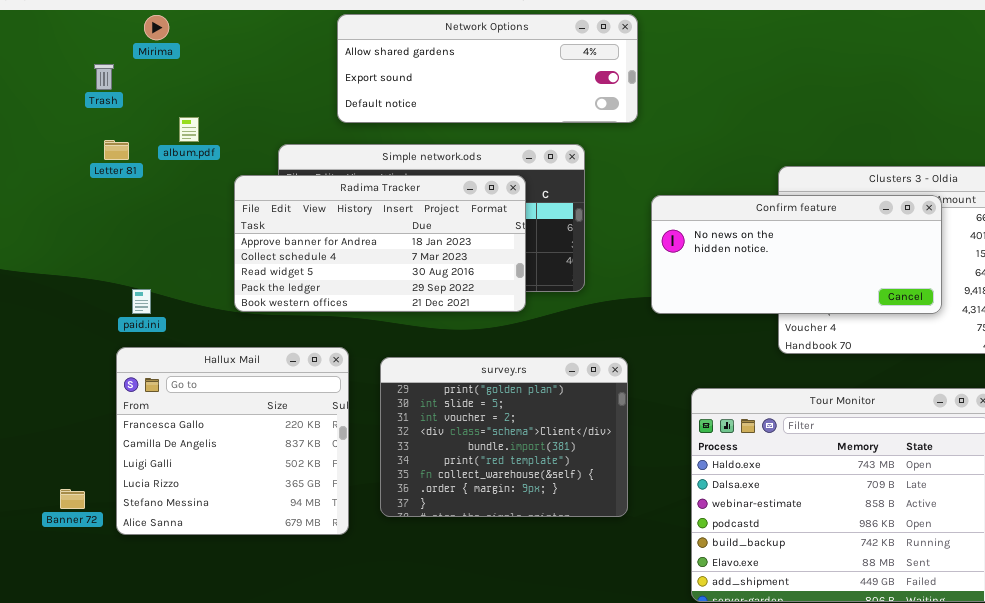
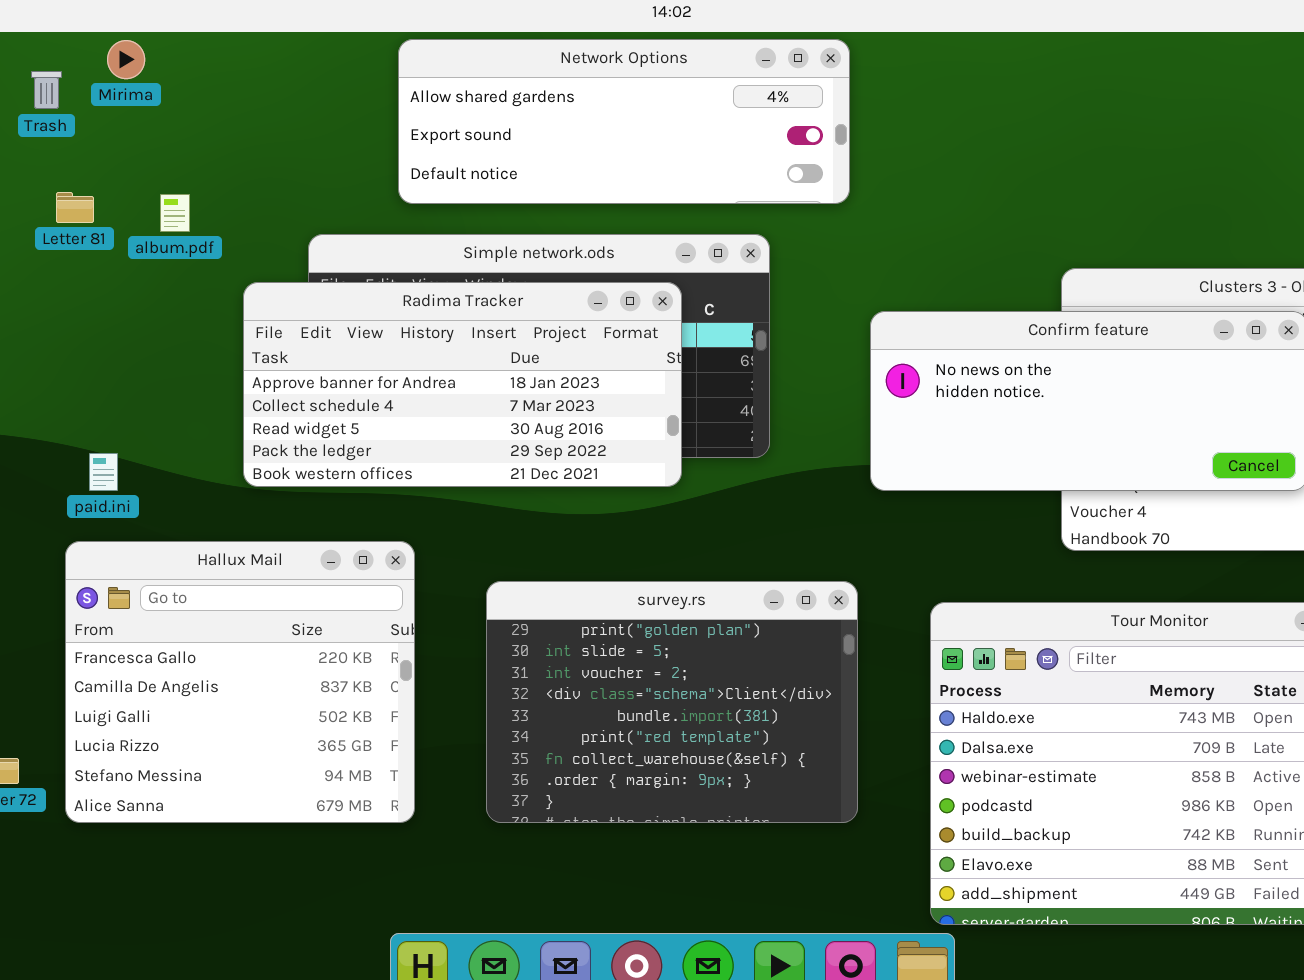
Trash: [94,64,114,90] -> [31,71,62,109], moved
Letter 81: [104,140,129,160] -> [56,192,94,223], moved
survey.rs: [380,357,628,517] -> [486,581,858,823], moved

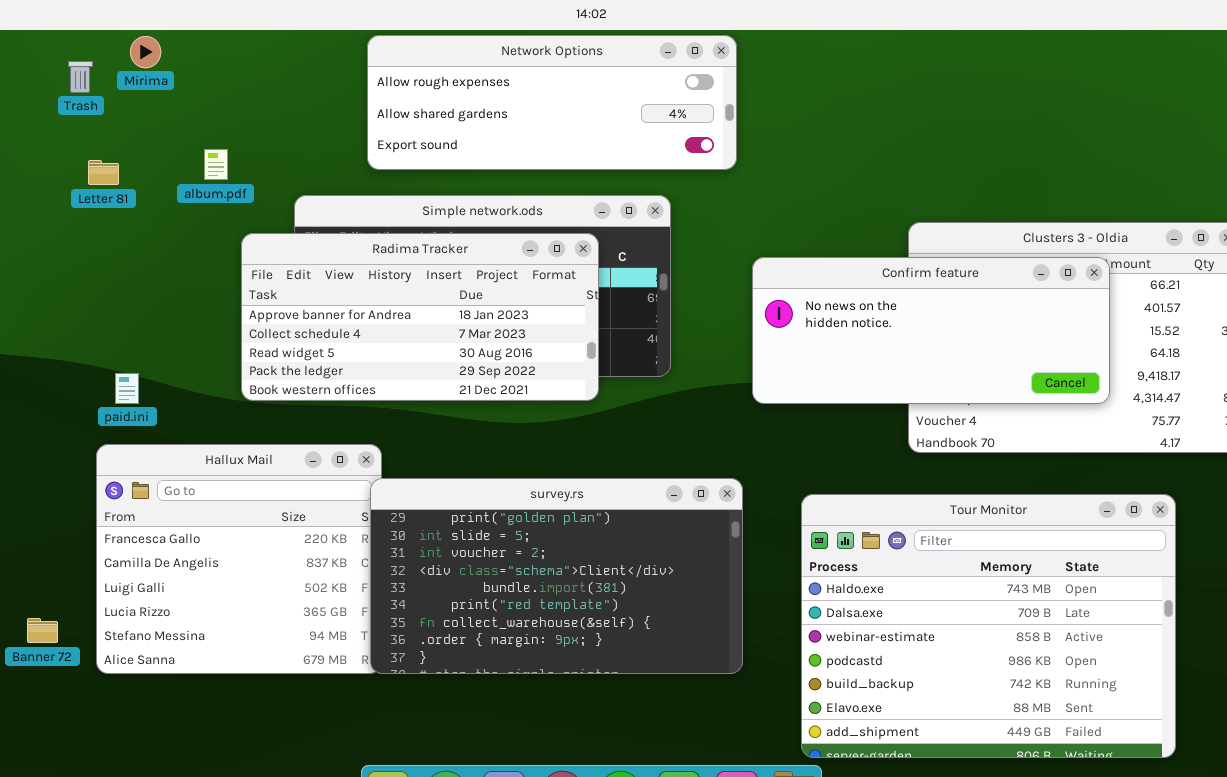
Network Options: [398,39,850,204] -> [367,35,737,170], scrolled up 1 row
album.pdf: [160,194,190,232] -> [204,149,228,180], moved
survey.rs: [486,581,858,823] -> [370,478,743,674], resized

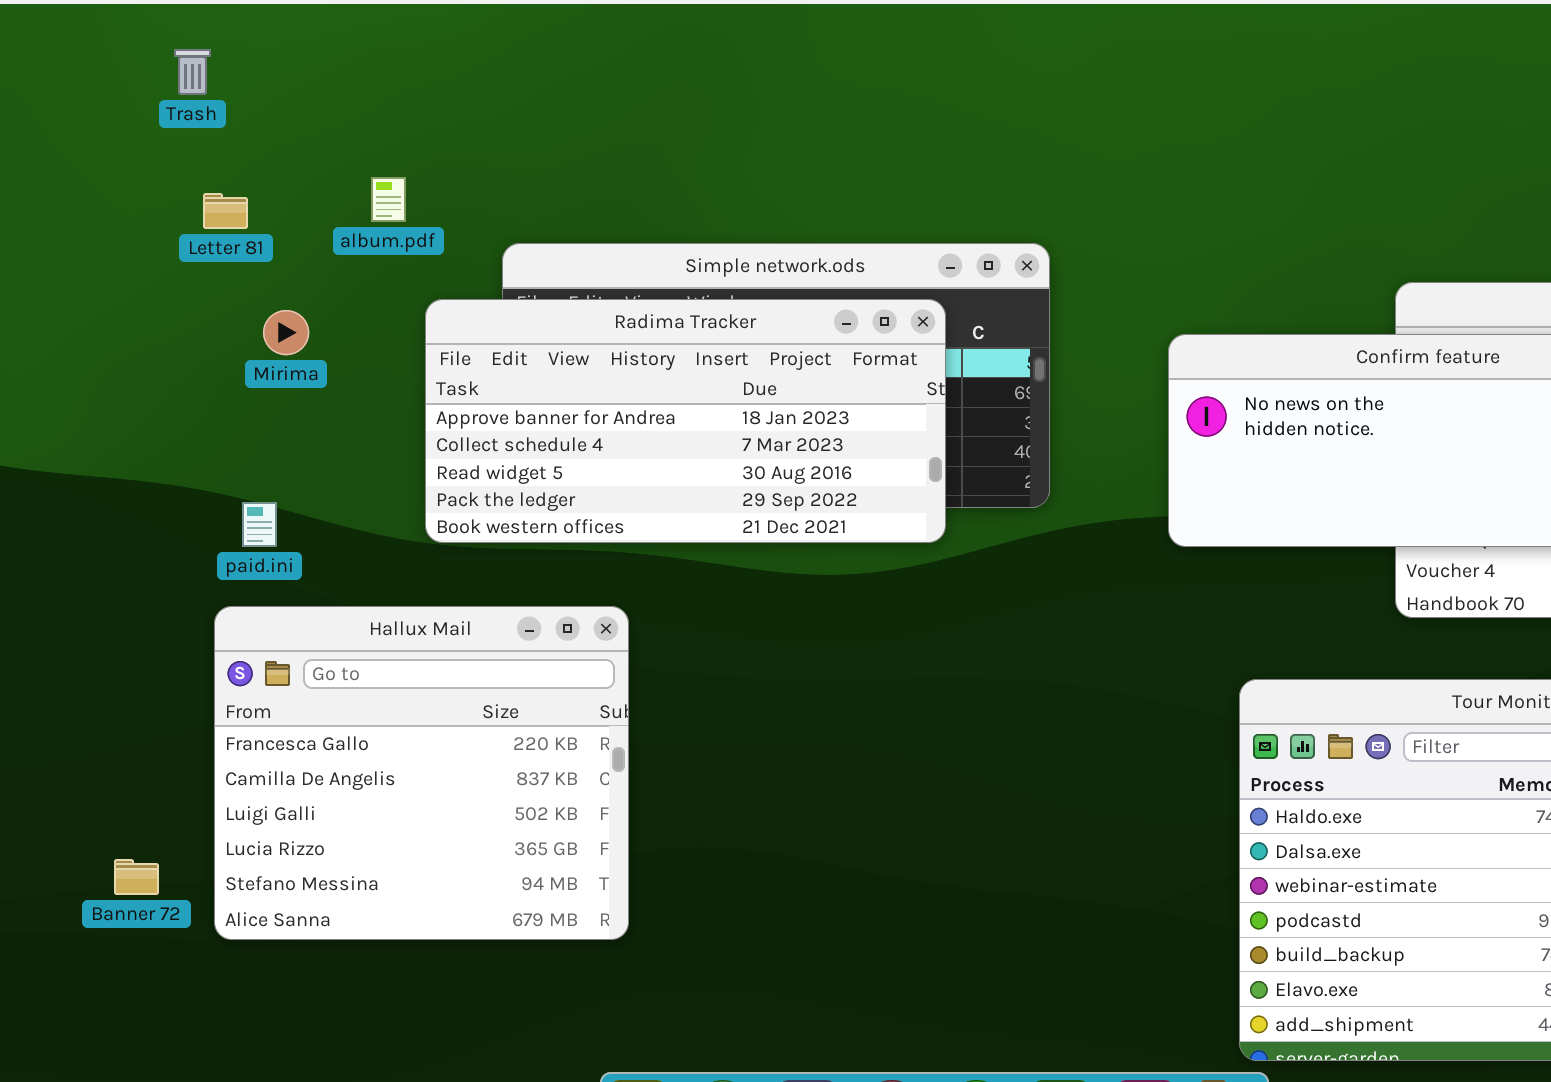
Network Options: [367,35,737,170] -> none, closed
Mirima: [130,36,161,68] -> [263,310,309,355], moved
survey.rs: [370,478,743,674] -> none, closed

